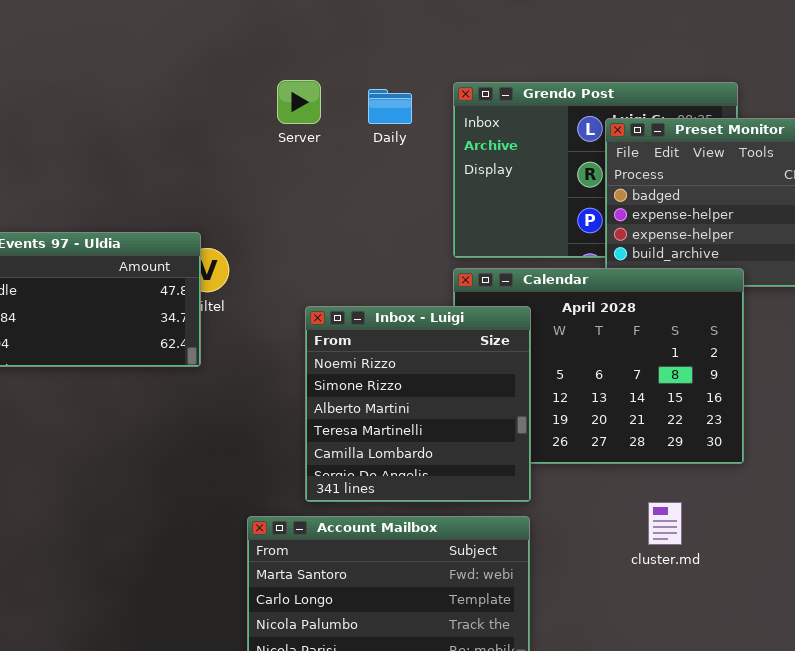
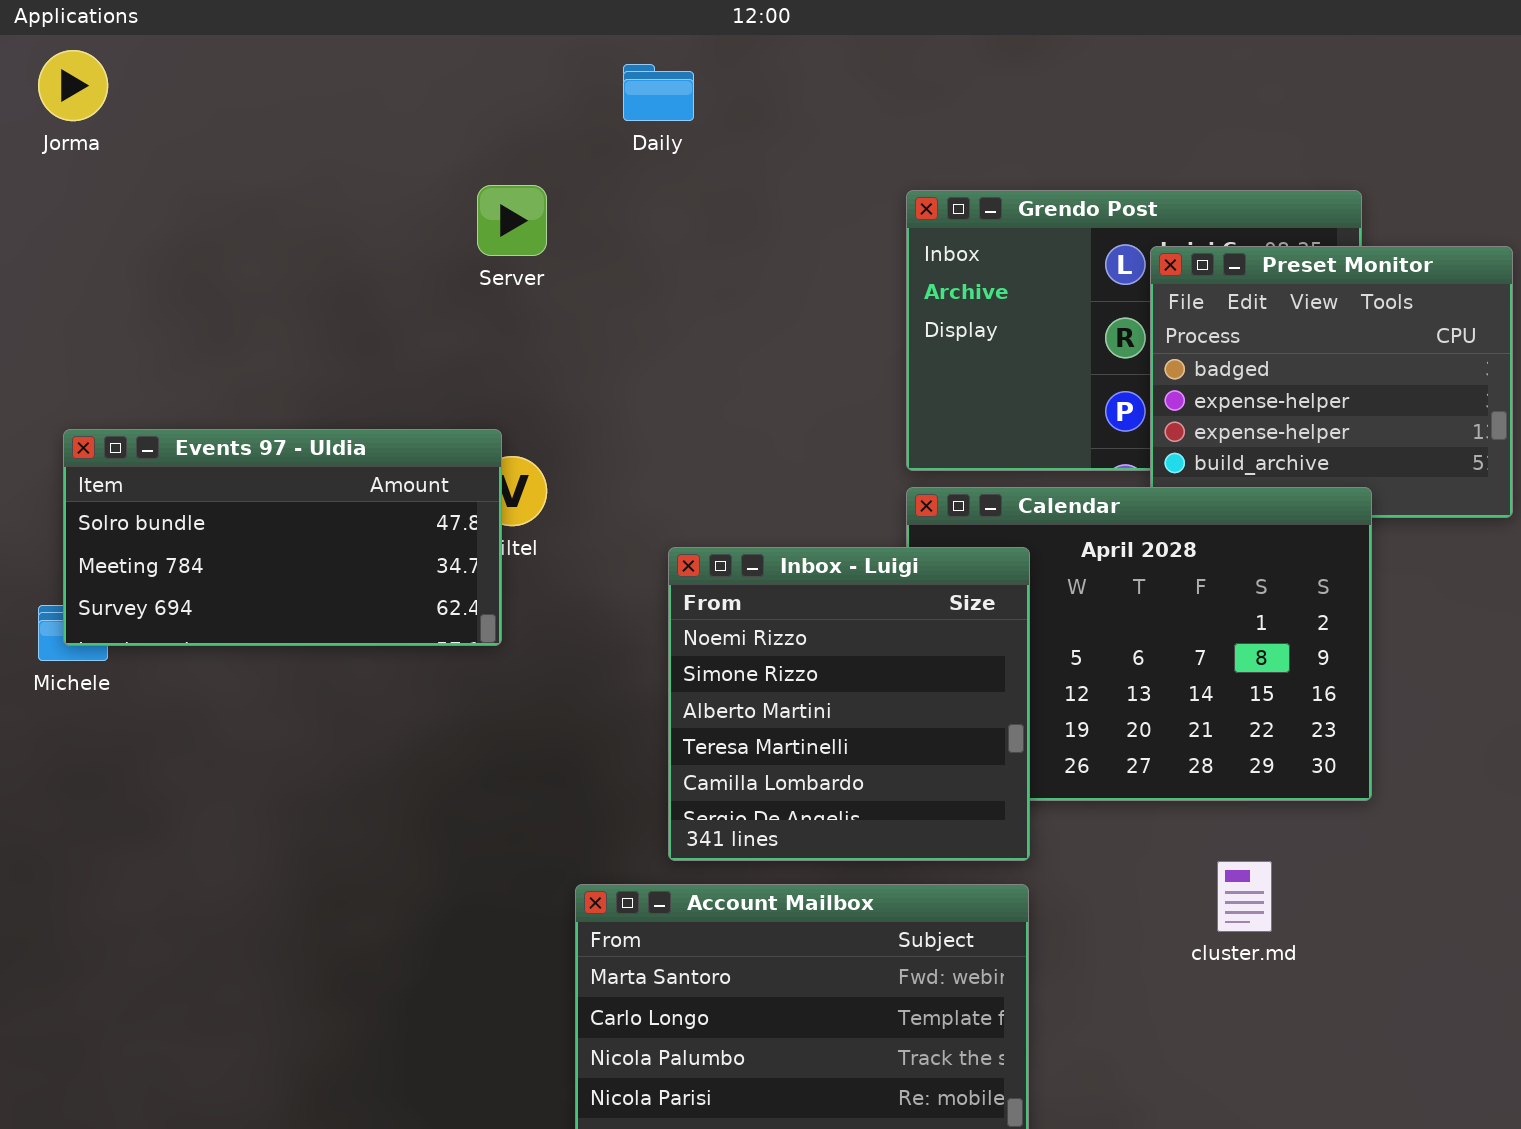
Server: [277,80,321,124] -> [477,185,547,256], moved
Daily: [368,89,412,124] -> [623,64,694,121], moved

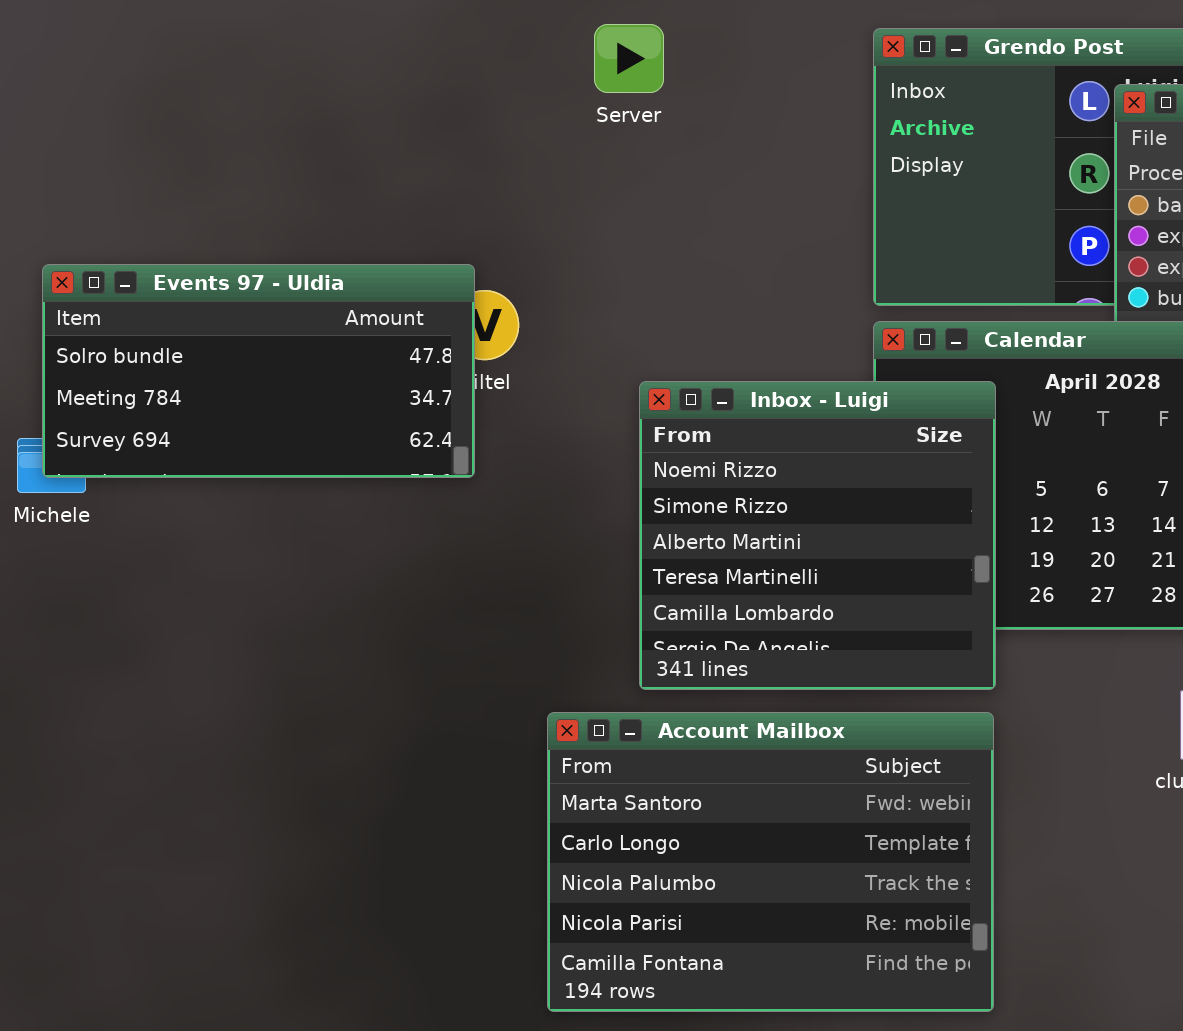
Server: [477,185,547,256] -> [594,24,664,93], moved

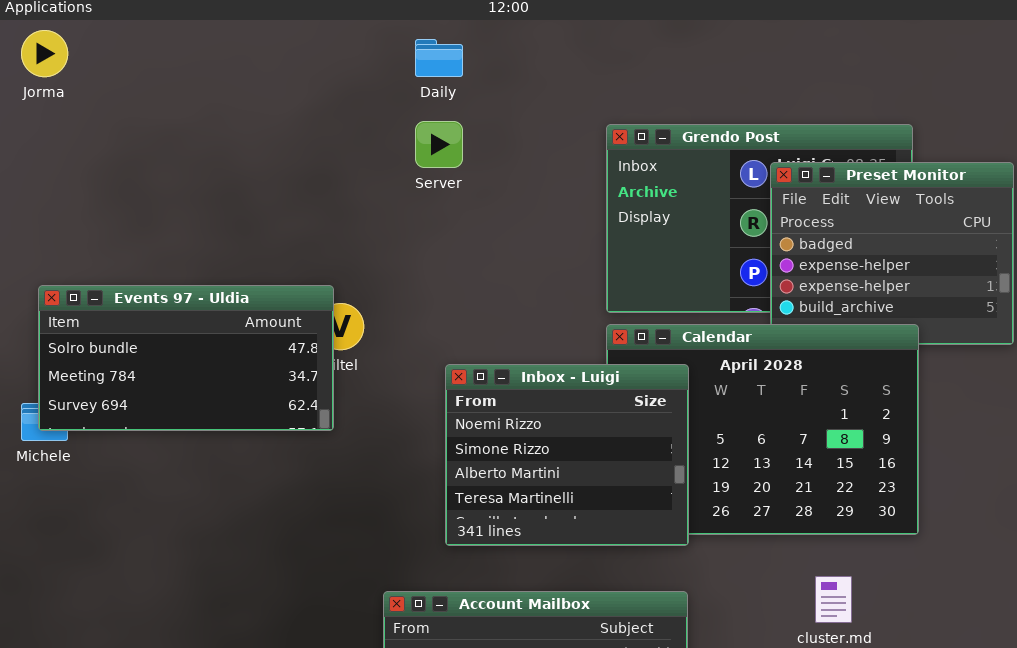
Inbox - Luigi: [639,381,996,690] -> [445,364,689,546], resized

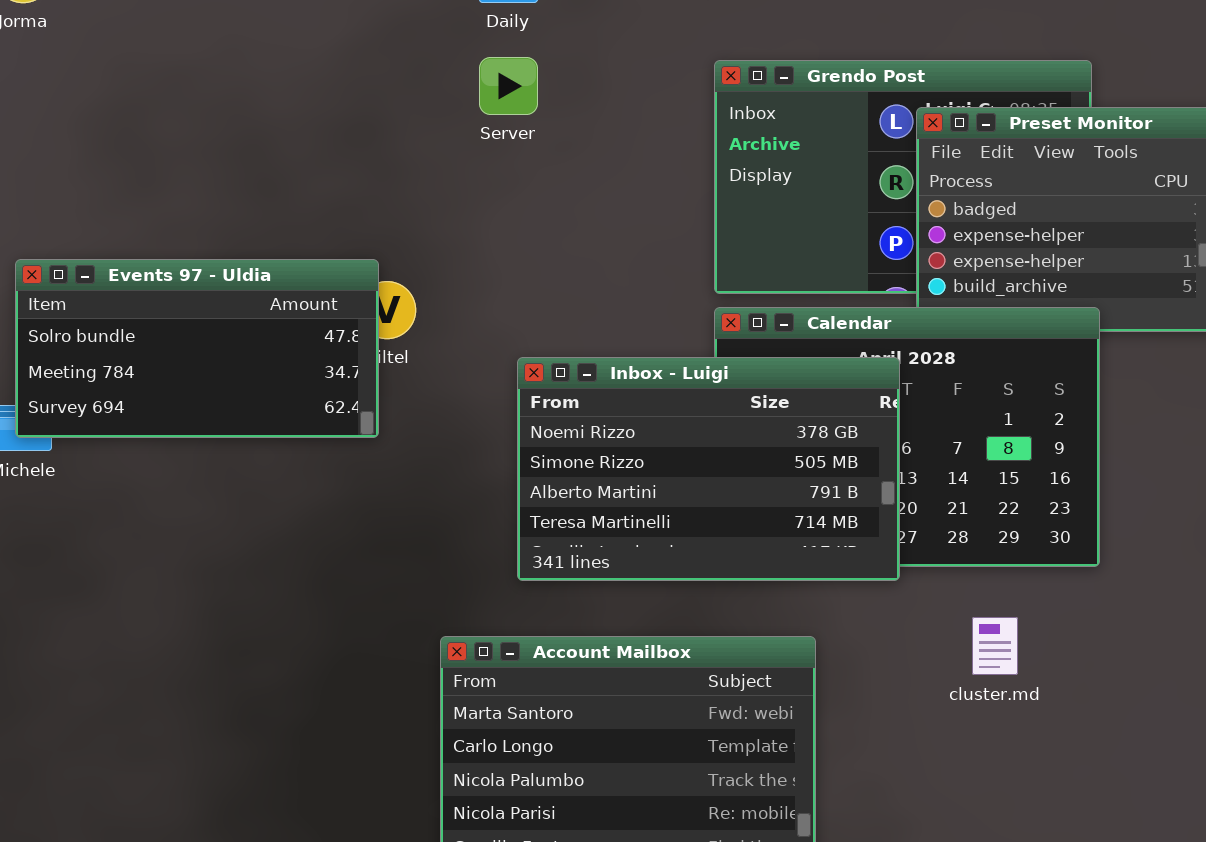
Inbox - Luigi: [445,364,689,546] -> [517,357,900,581], resized

